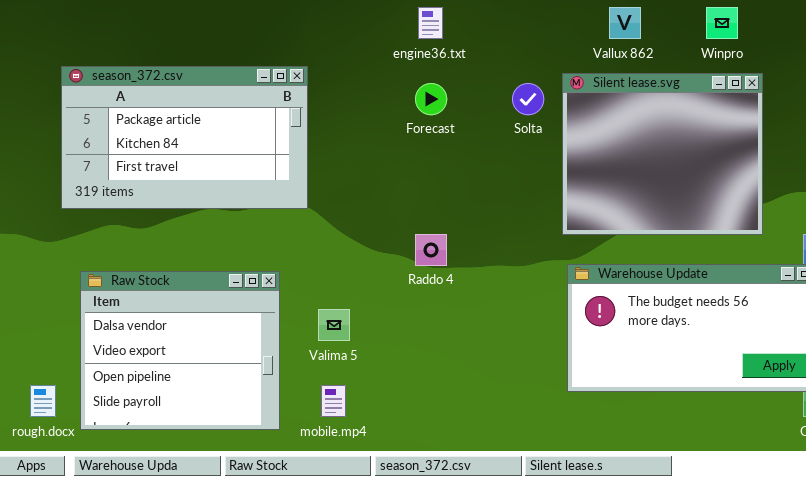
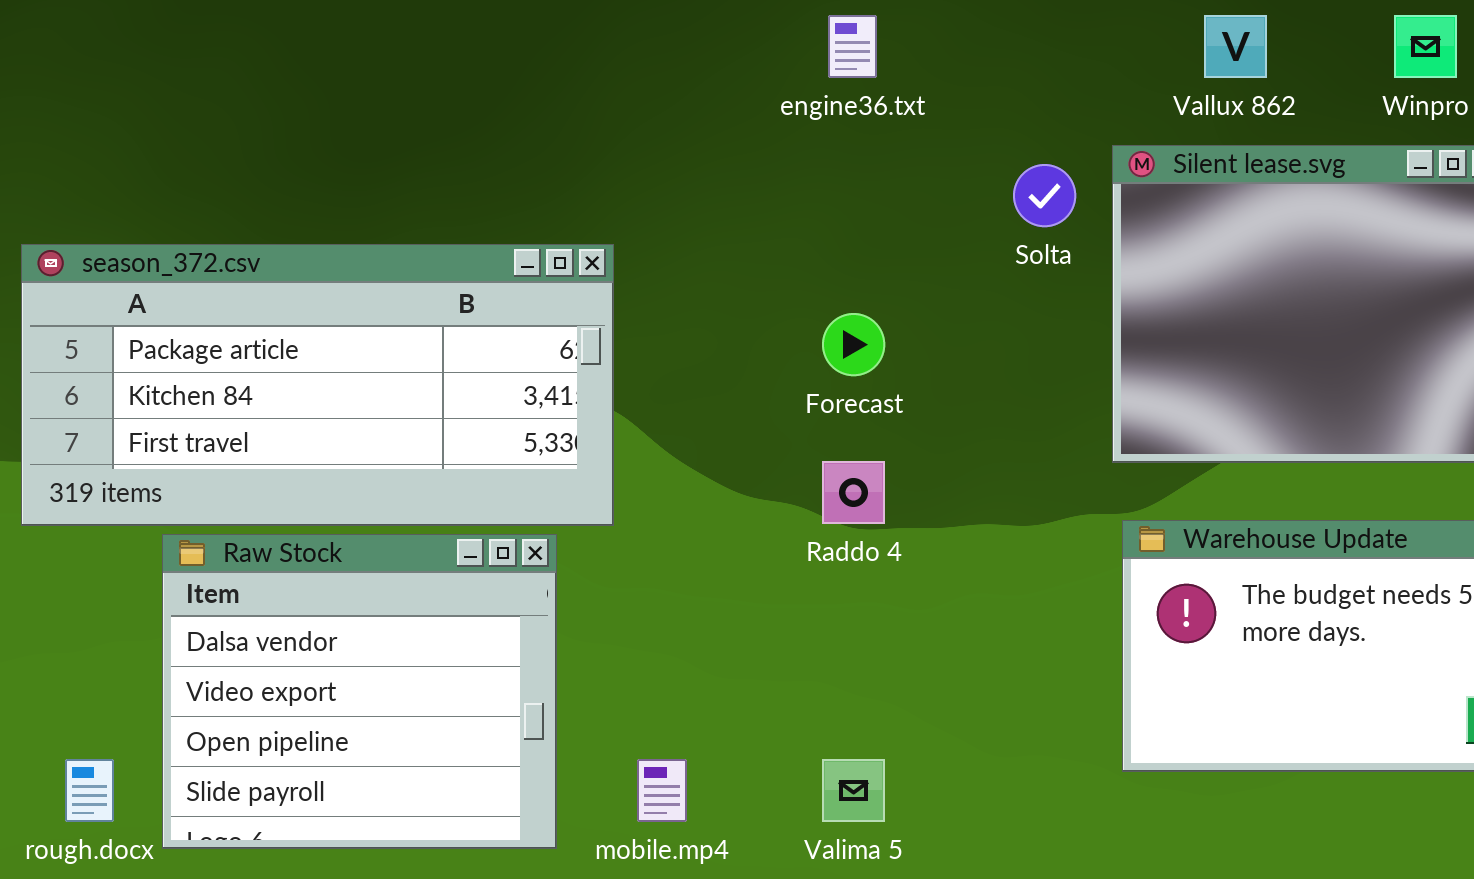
season_372.csv: [61,66,308,209] -> [21,244,614,526], moved, resized
Forecast: [415,83,447,115] -> [822,313,885,376], moved
Valima 5: [318,309,350,341] -> [822,759,885,822], moved

